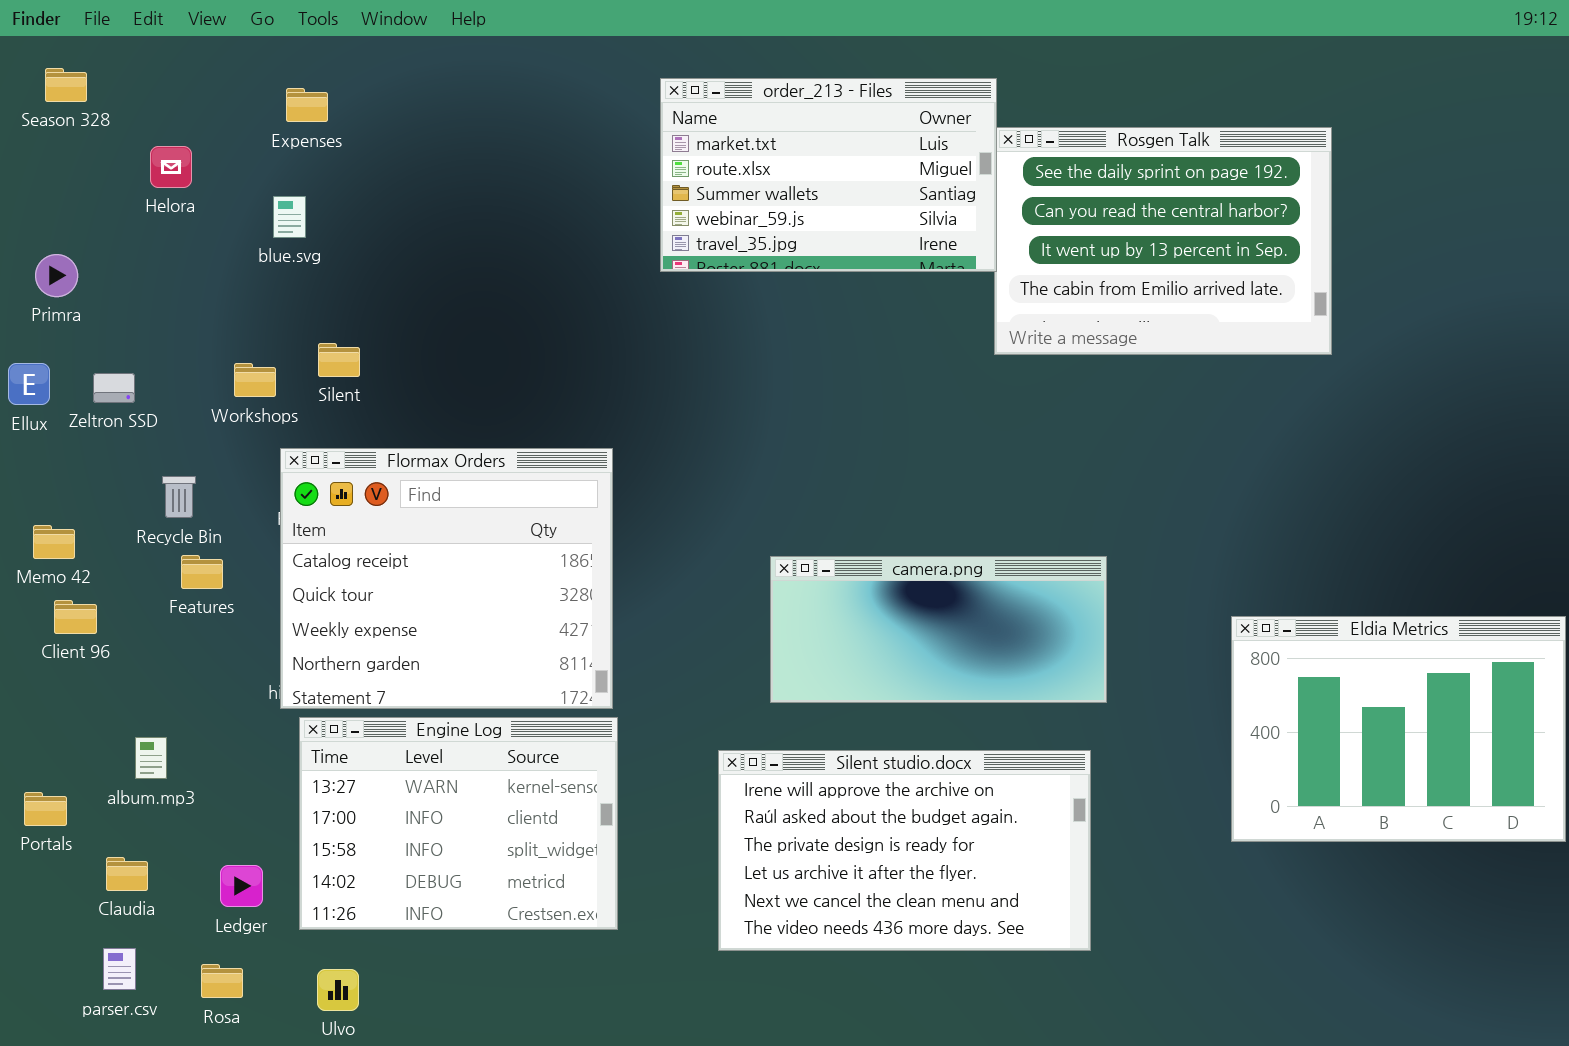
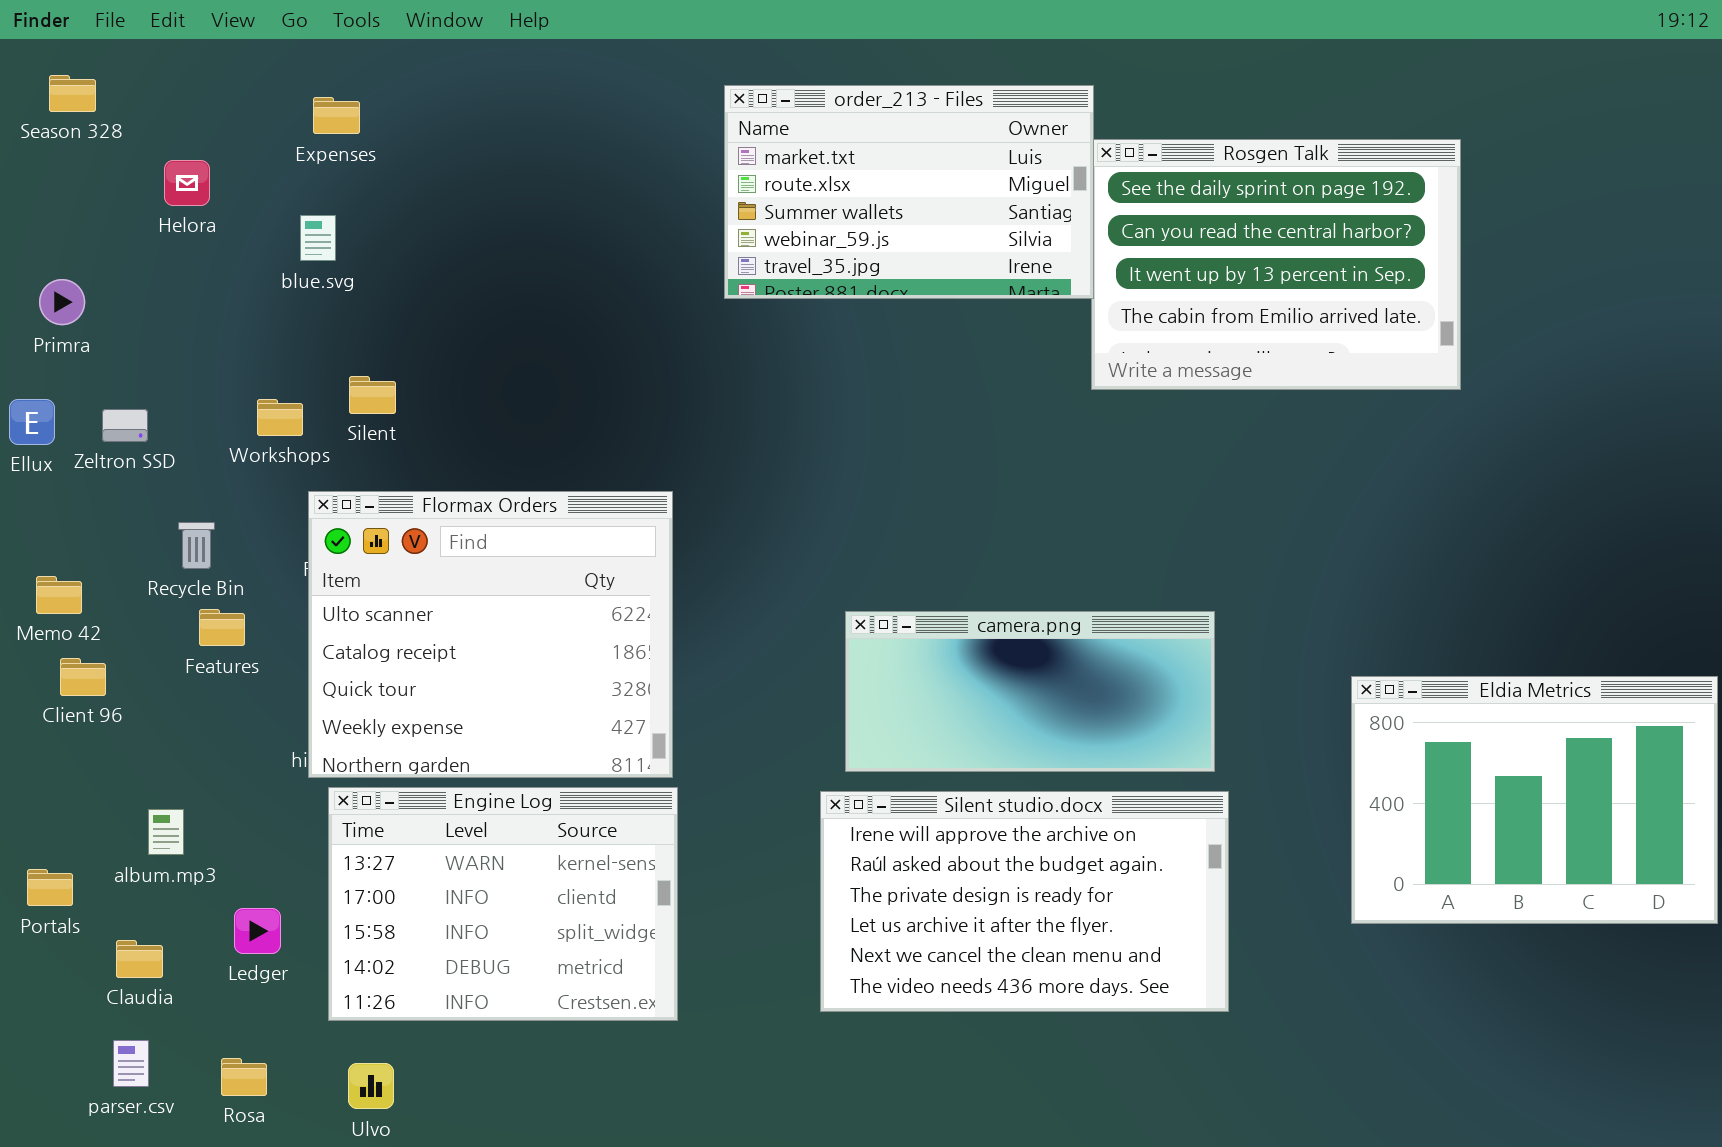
Flormax Orders: [280,448,613,709] -> [308,491,673,778], scrolled up 1 row
Silent studio.docx: [718,750,1091,951] -> [820,791,1229,1012], moved
Ledger: [220,865,263,907] -> [234,908,281,954], moved

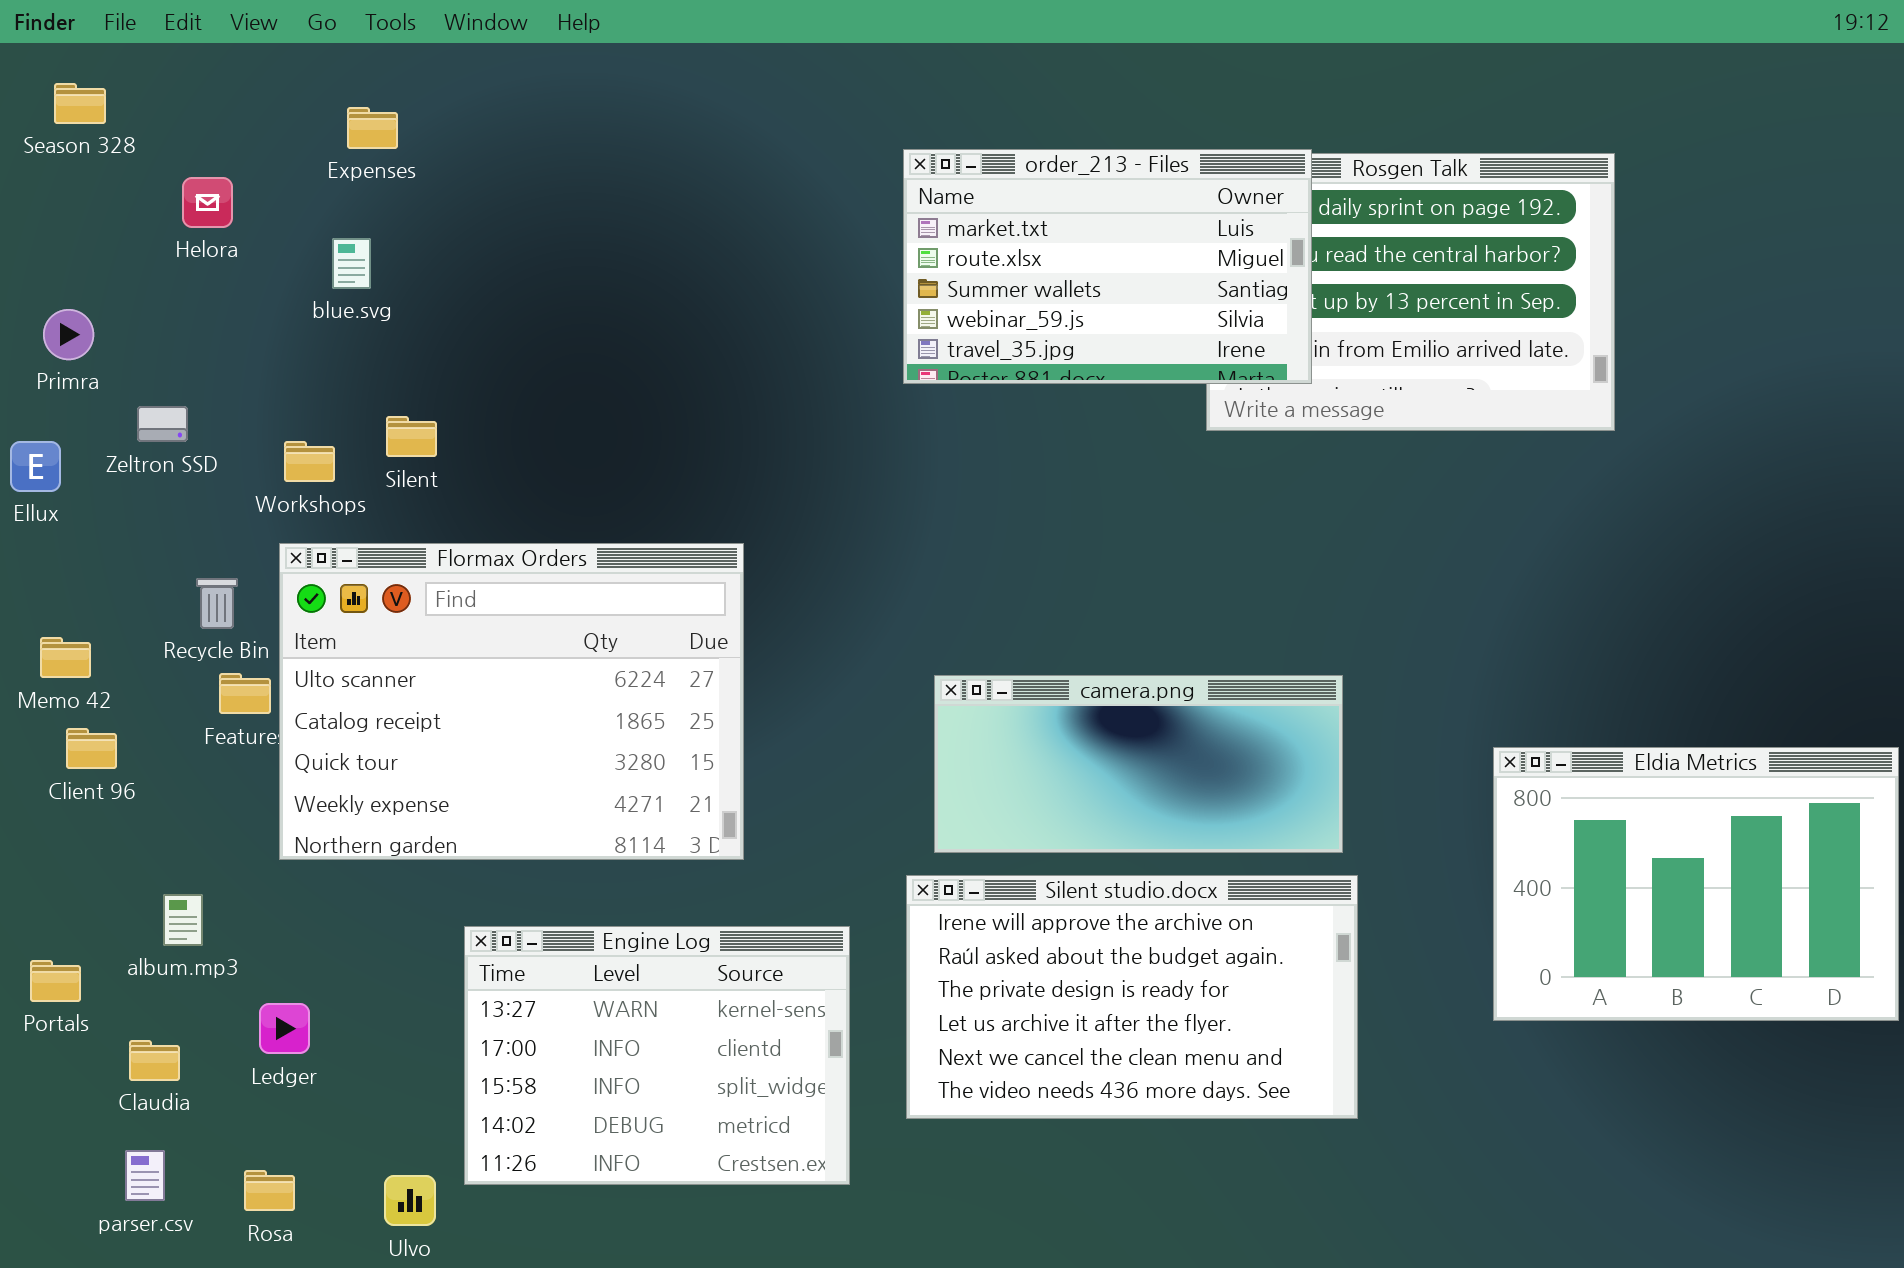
order_213 - Files: [724,85,1094,299] -> [903,149,1312,384], moved
Zeltron SSD: [102,409,148,442] -> [137,406,188,442], moved
Flormax Orders: [308,491,673,778] -> [279,543,744,860], resized
Engine Log: [328,787,678,1021] -> [464,926,850,1185], moved

